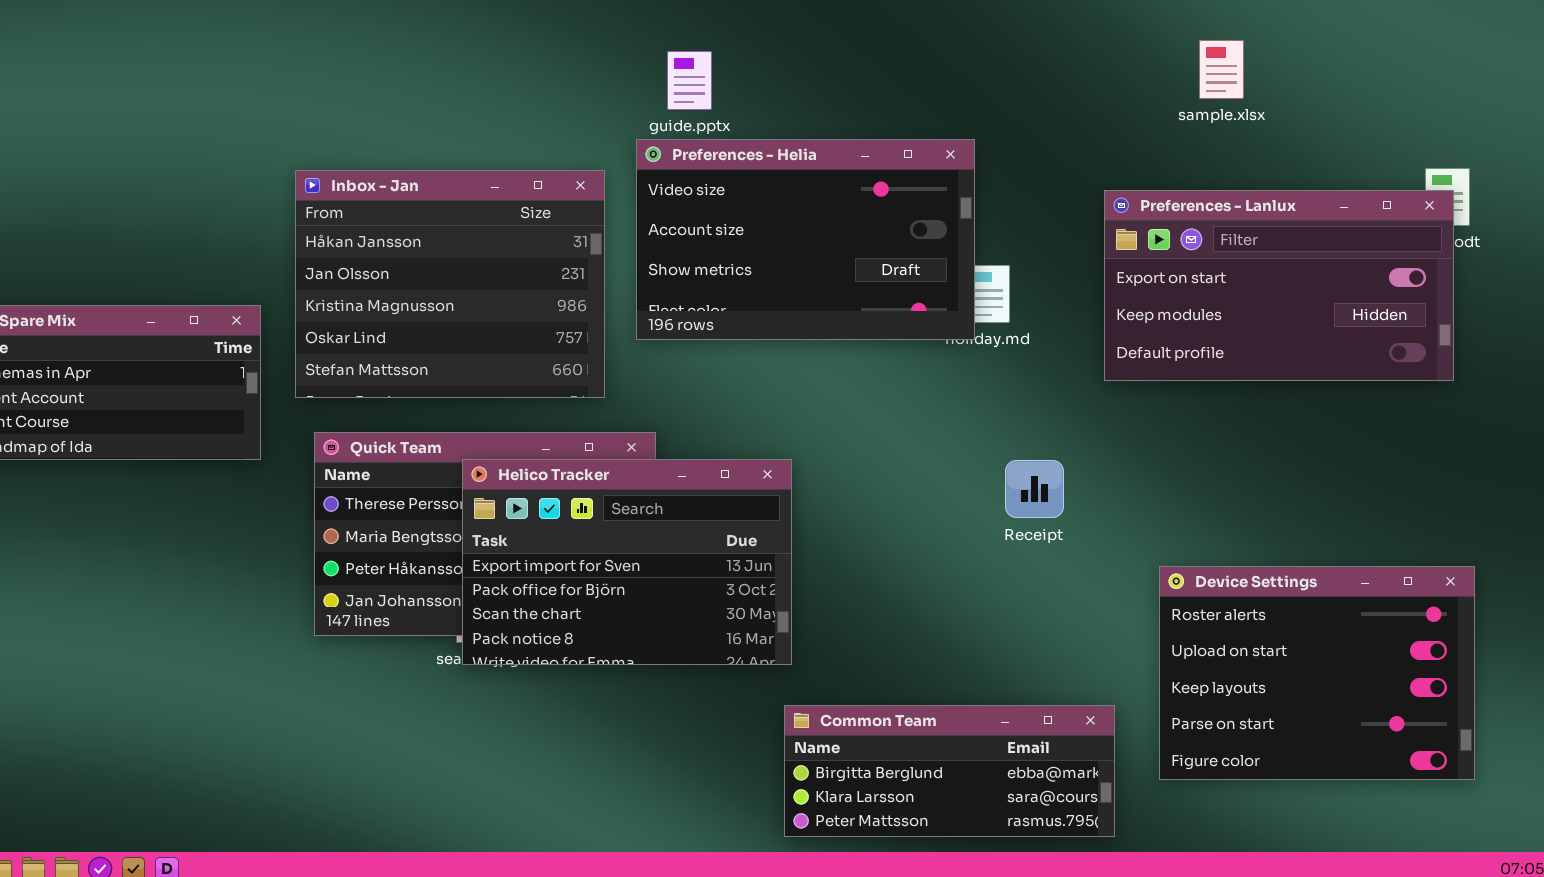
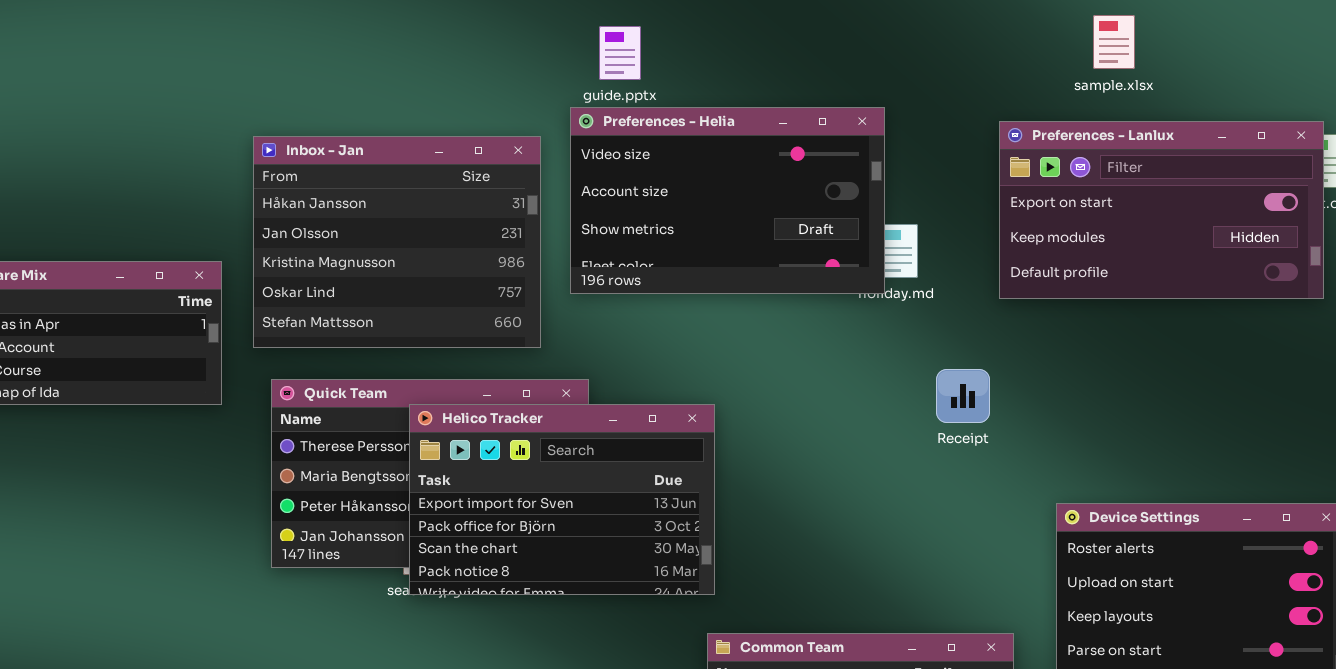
Preferences - Lanlux: [1104,190,1454,381] -> [999,121,1324,299], moved
Receipt: [1005,460,1064,518] -> [936,369,990,423], moved

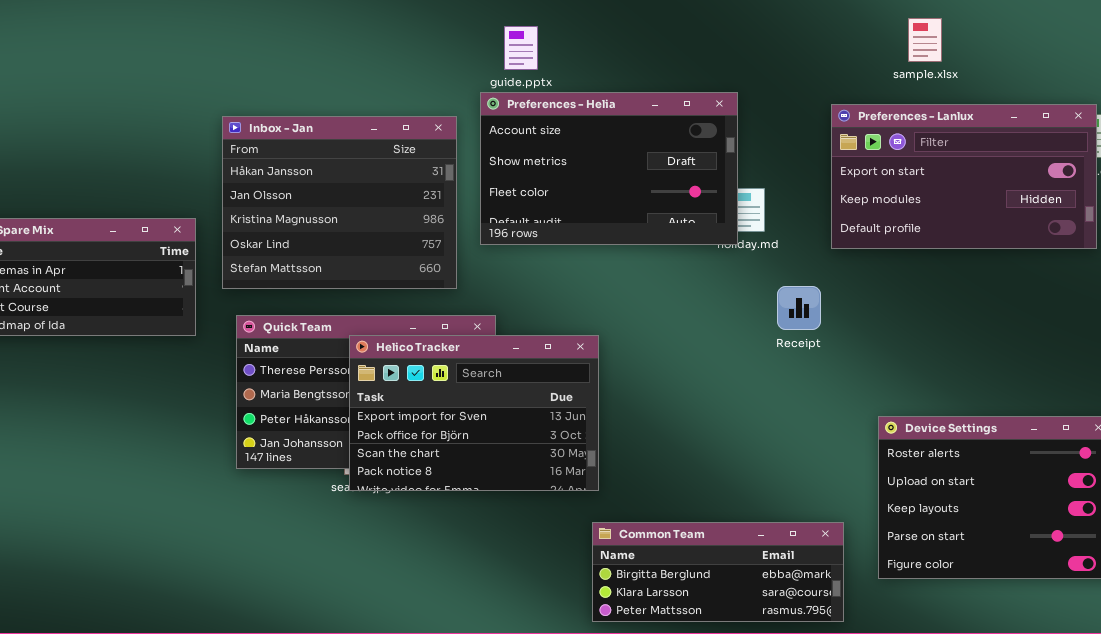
Preferences - Helia: [570,107,885,294] -> [480,92,738,245], scrolled down 1 row
Receipt: [936,369,990,423] -> [777,286,821,330], moved

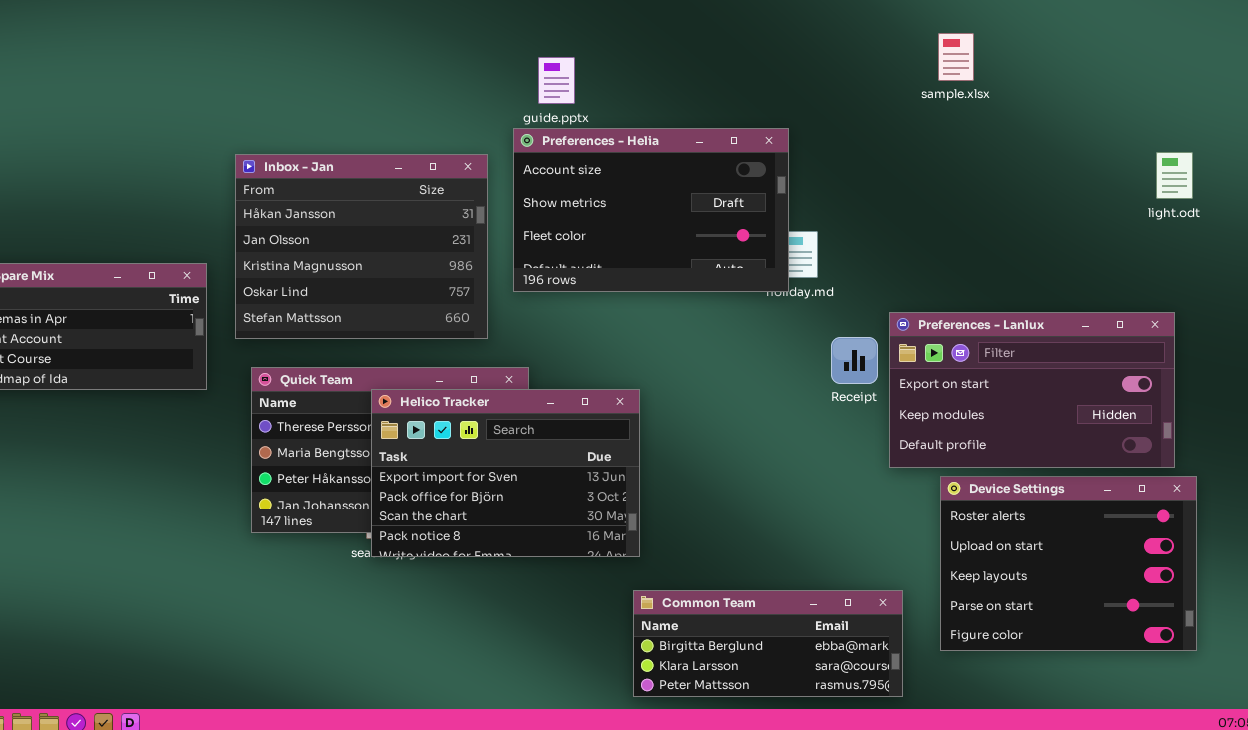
sample.xlsx: [908,18,942,62] -> [938,33,974,81], moved
Preferences - Lanlux: [831,104,1097,249] -> [889,312,1175,468], moved

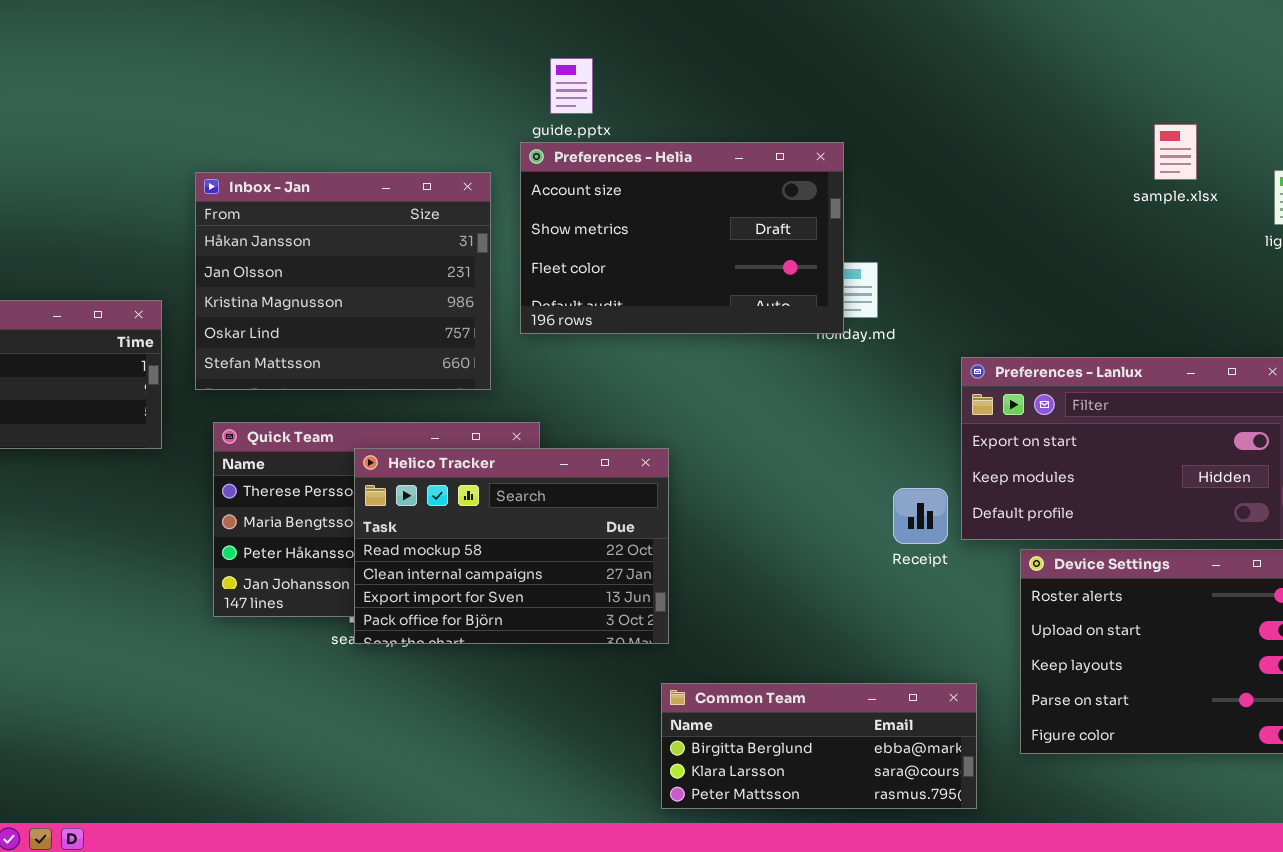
sample.xlsx: [938,33,974,81] -> [1154,124,1197,180], moved
Receipt: [831,337,878,384] -> [893,488,948,544], moved
Helico Tracker: [371,389,640,557] -> [354,448,669,644], scrolled up 2 rows

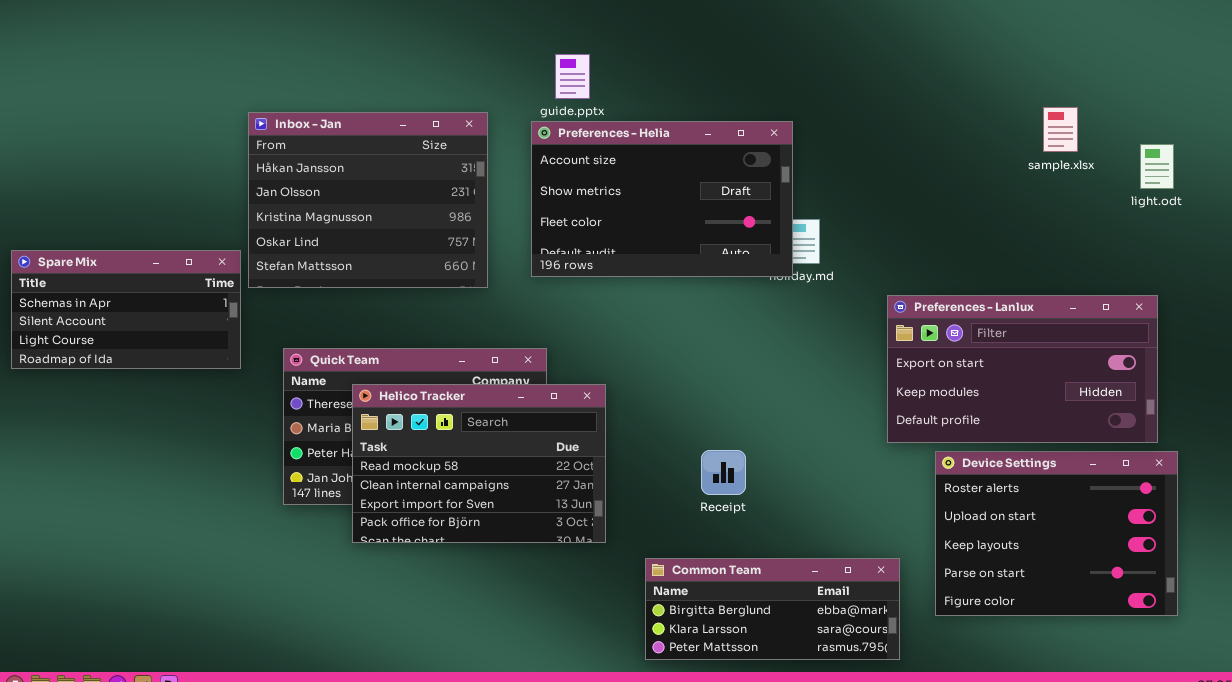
Inbox - Jan: [195,172,491,390] -> [248,112,488,288], moved
Helico Tracker: [354,448,669,644] -> [352,384,606,543], moved
Receipt: [893,488,948,544] -> [701,450,746,495], moved

